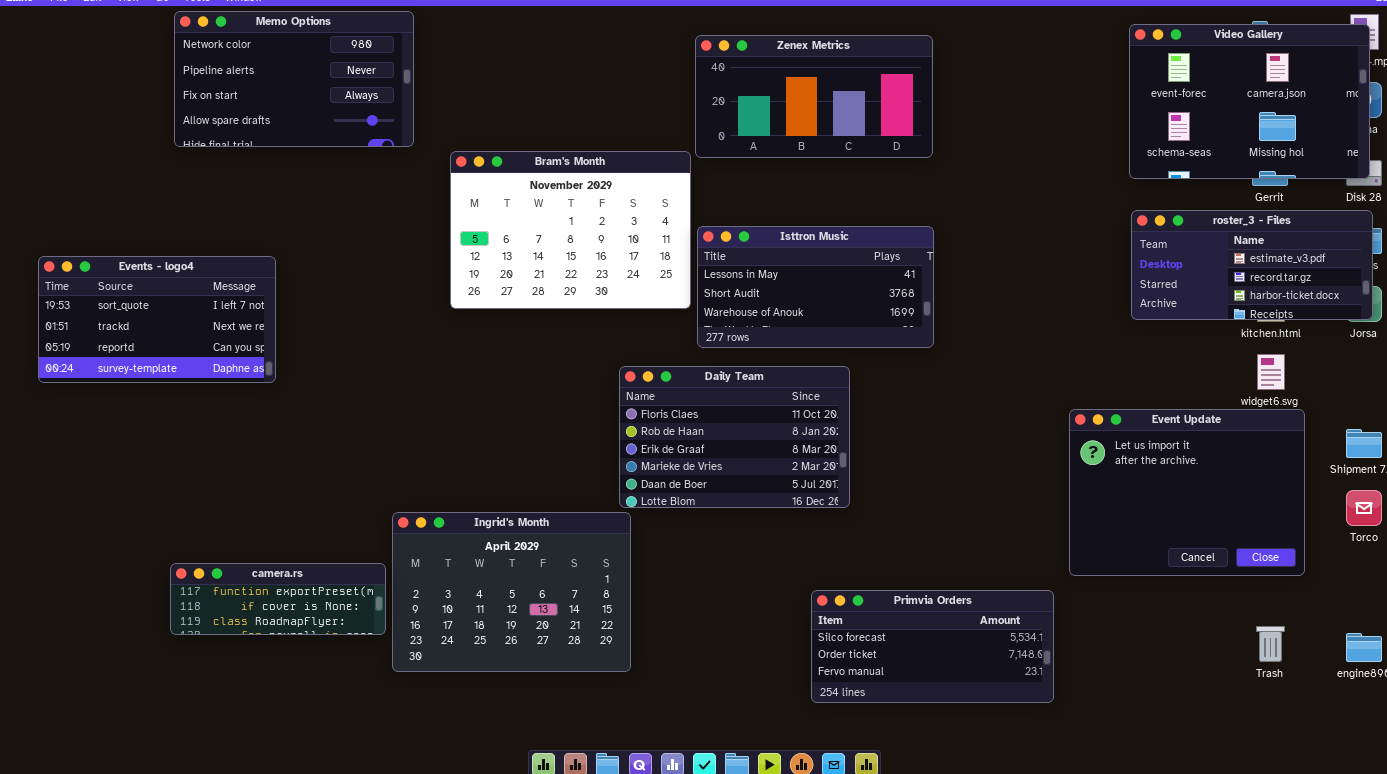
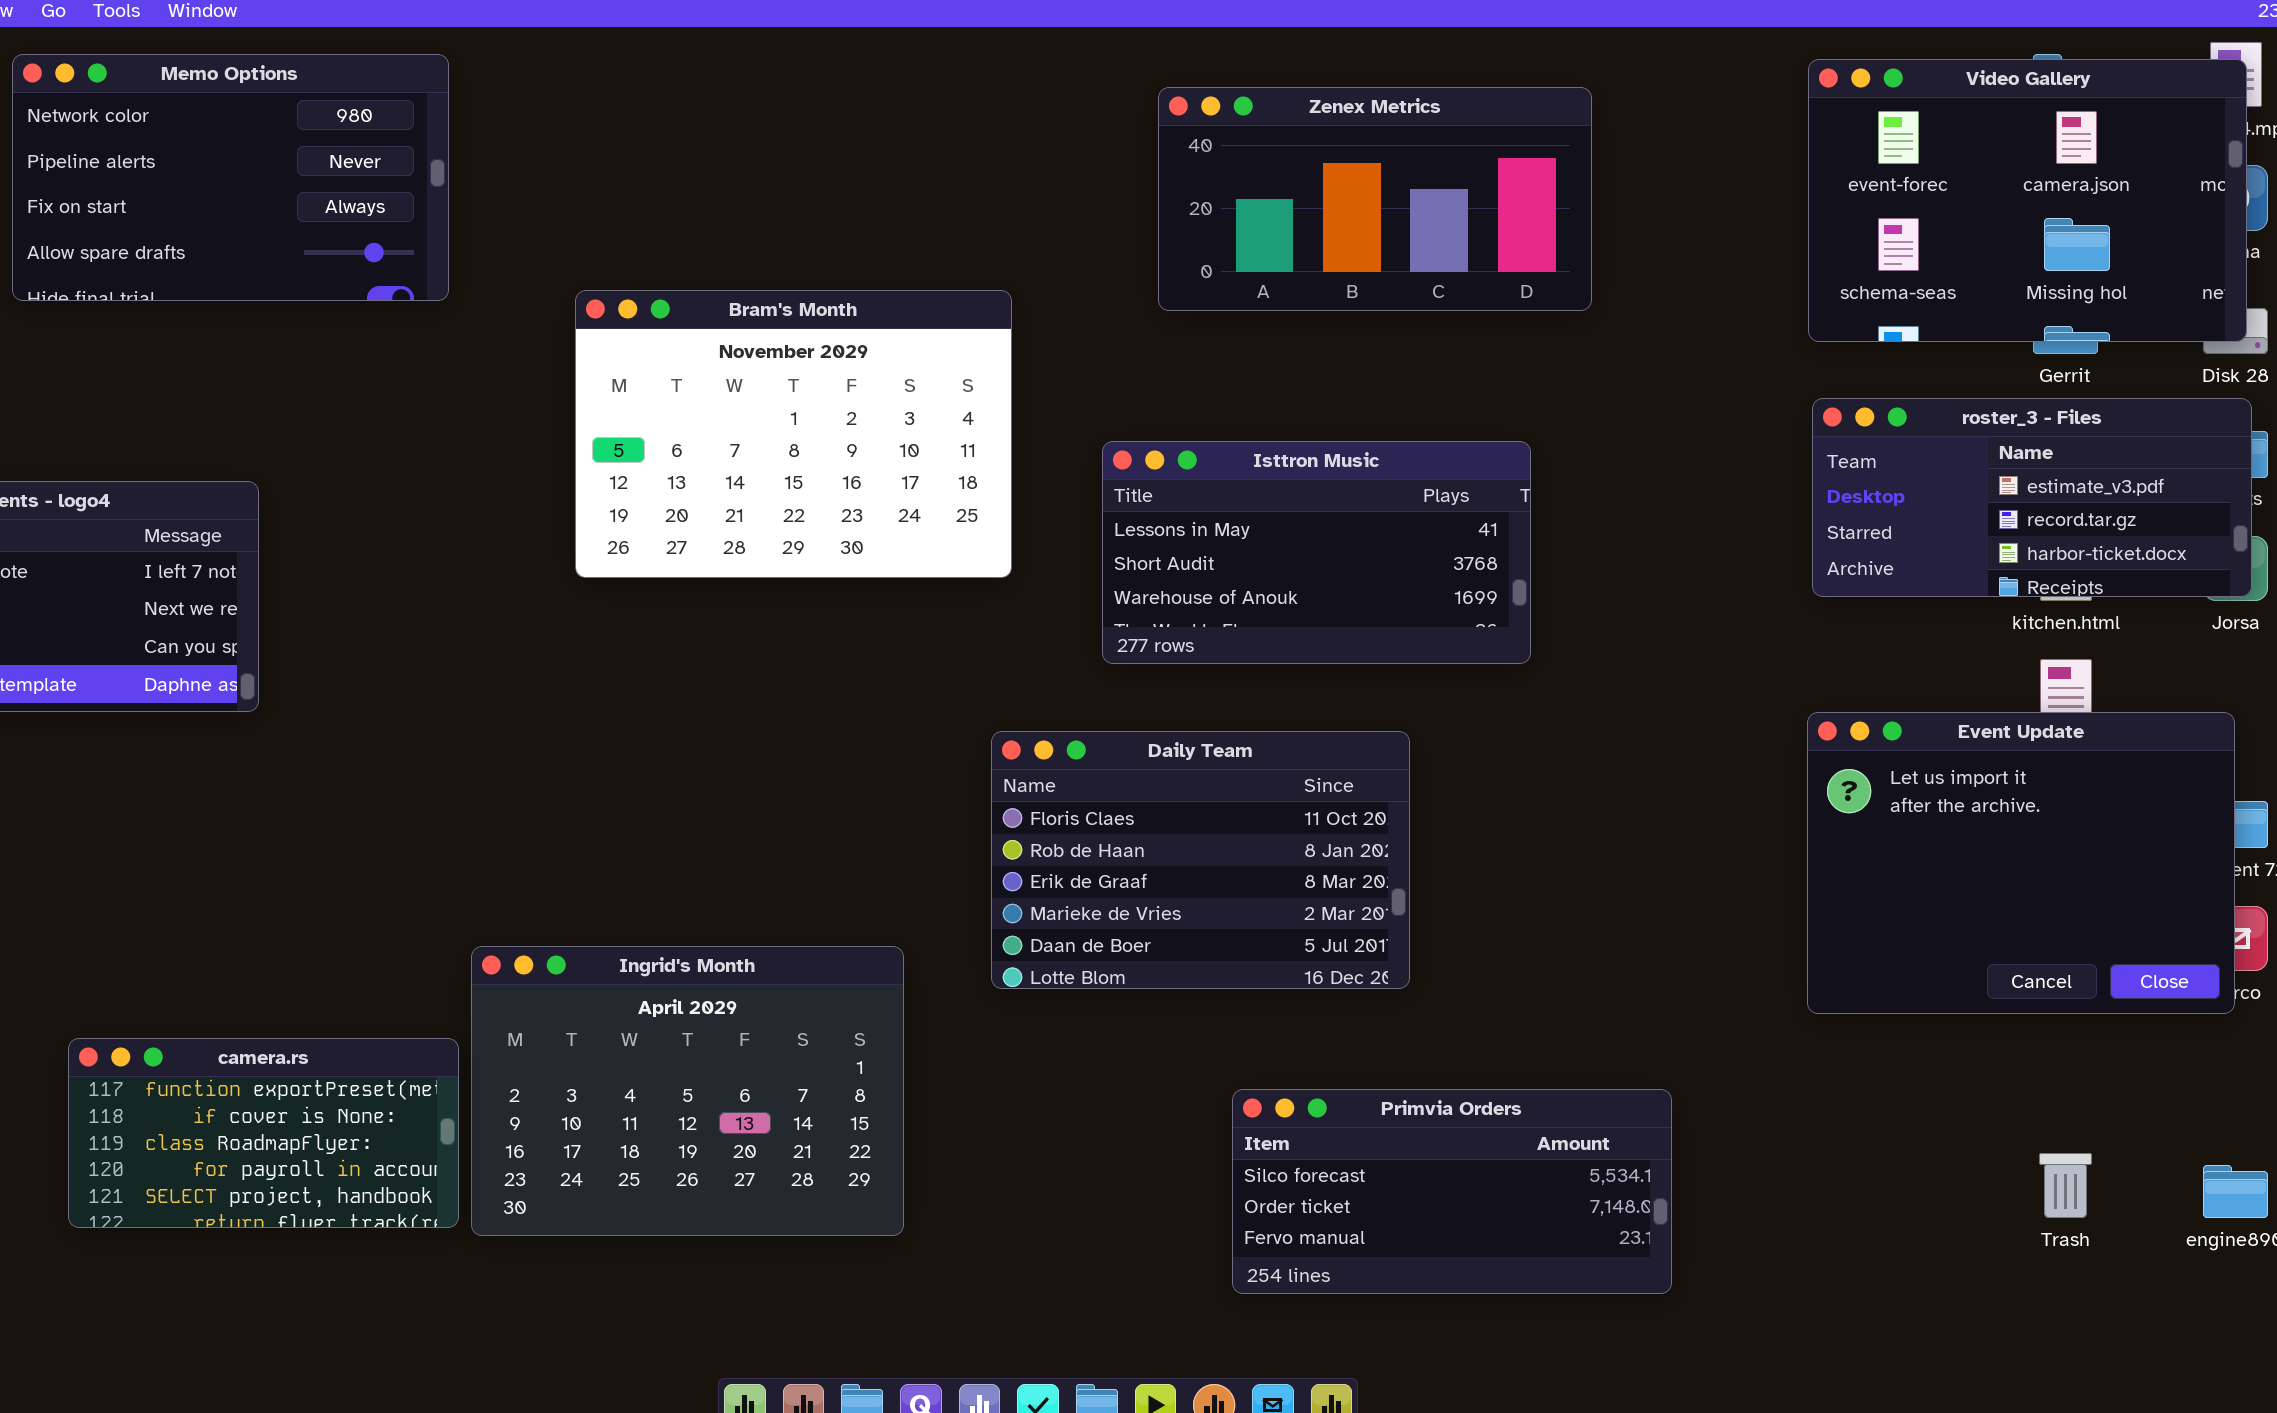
Memo Options: [174,11,414,147] -> [12,54,449,301], moved
Zenex Metrics: [695,35,933,158] -> [1158,87,1592,311], moved
Isttron Music: [697,226,934,348] -> [1102,441,1531,664], moved
Daily Team: [619,366,850,508] -> [991,731,1410,989], moved
Event Update: [1069,409,1305,576] -> [1807,712,2235,1014], moved
camera.rs: [170,563,386,635] -> [68,1038,459,1228], resized

